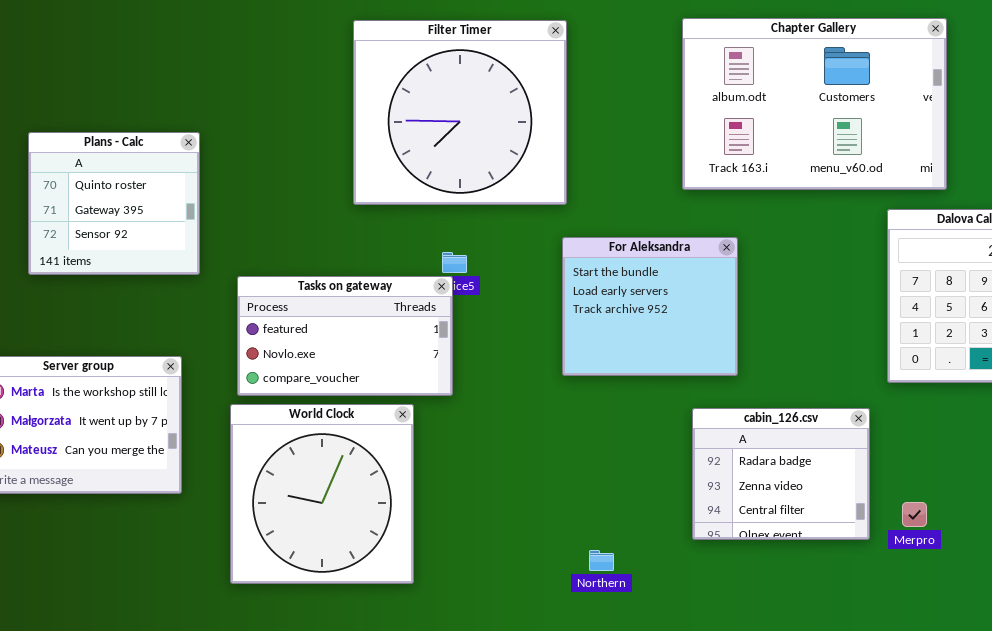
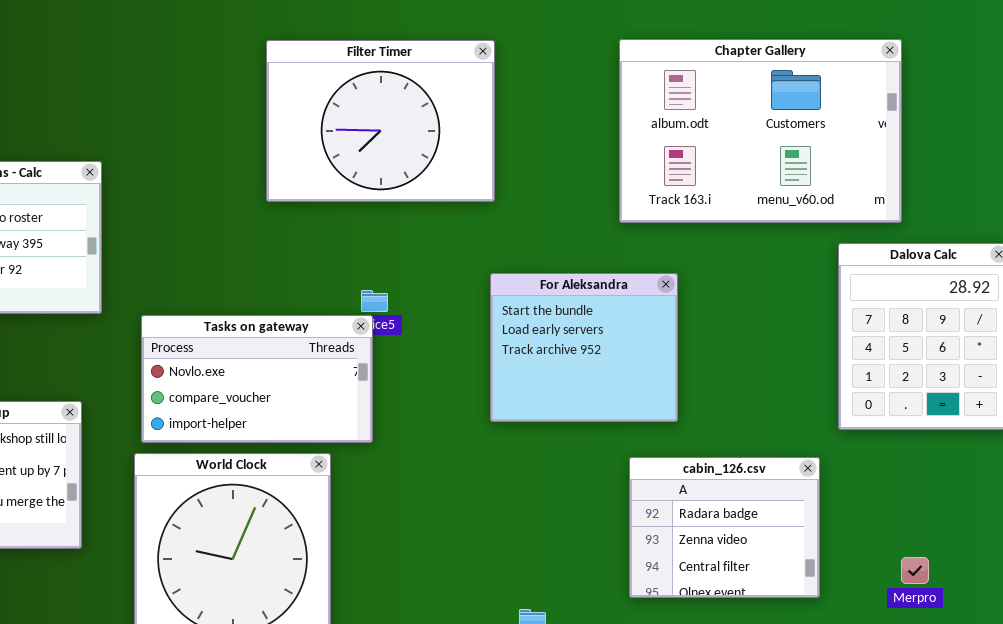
Filter Timer: [353,20,567,205] -> [266,40,495,202], resized
Tasks on gateway: [237,276,453,396] -> [141,315,373,443], scrolled down 1 row
Merpro: [902,502,927,527] -> [901,557,929,584], moved

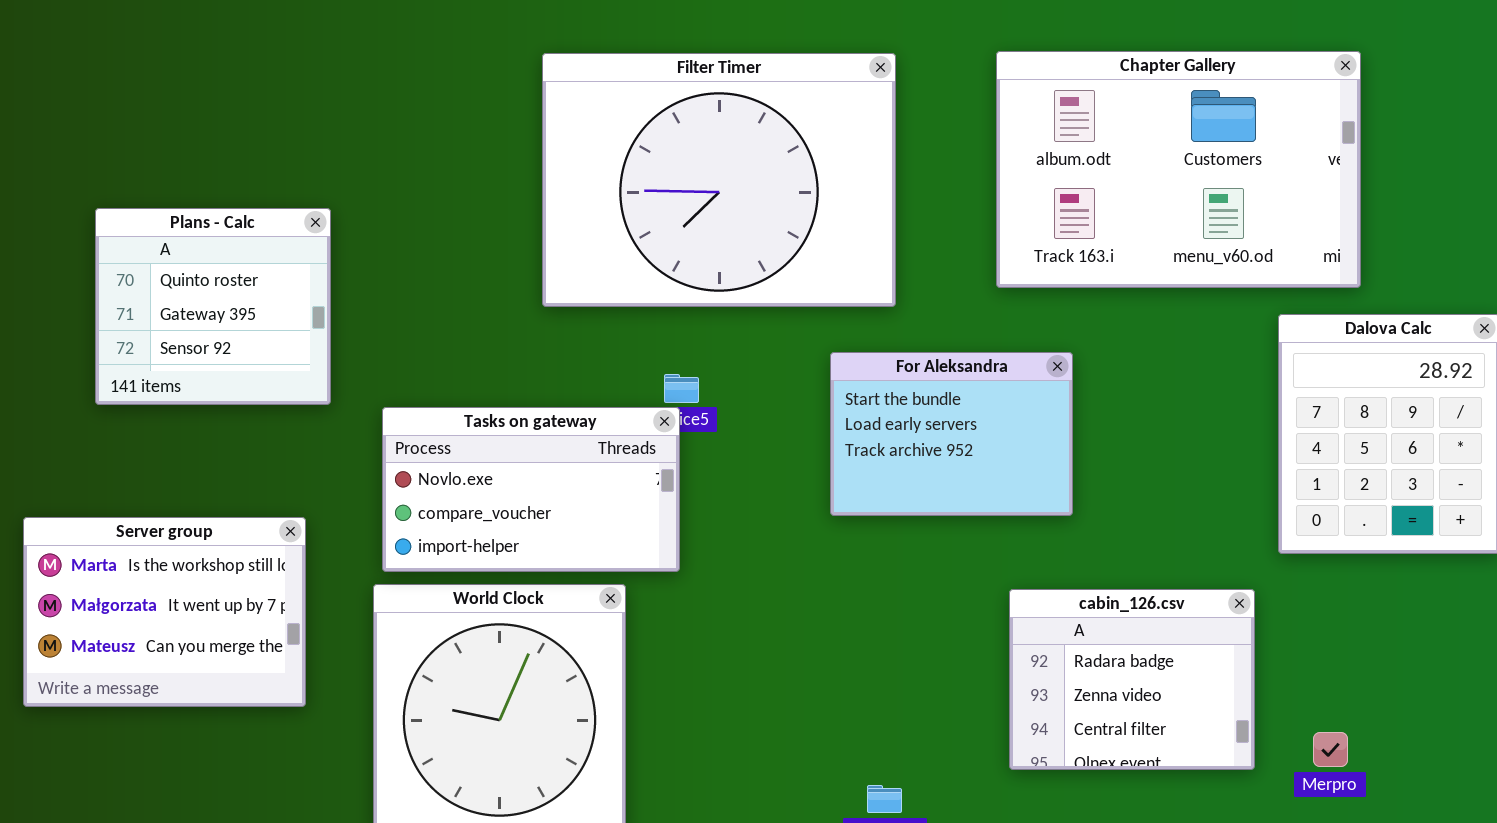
Filter Timer: [266,40,495,202] -> [542,53,896,307], resized
For Aleksandra: [490,273,678,422] -> [830,352,1073,516], resized
Merpro: [901,557,929,584] -> [1313,732,1348,767], moved

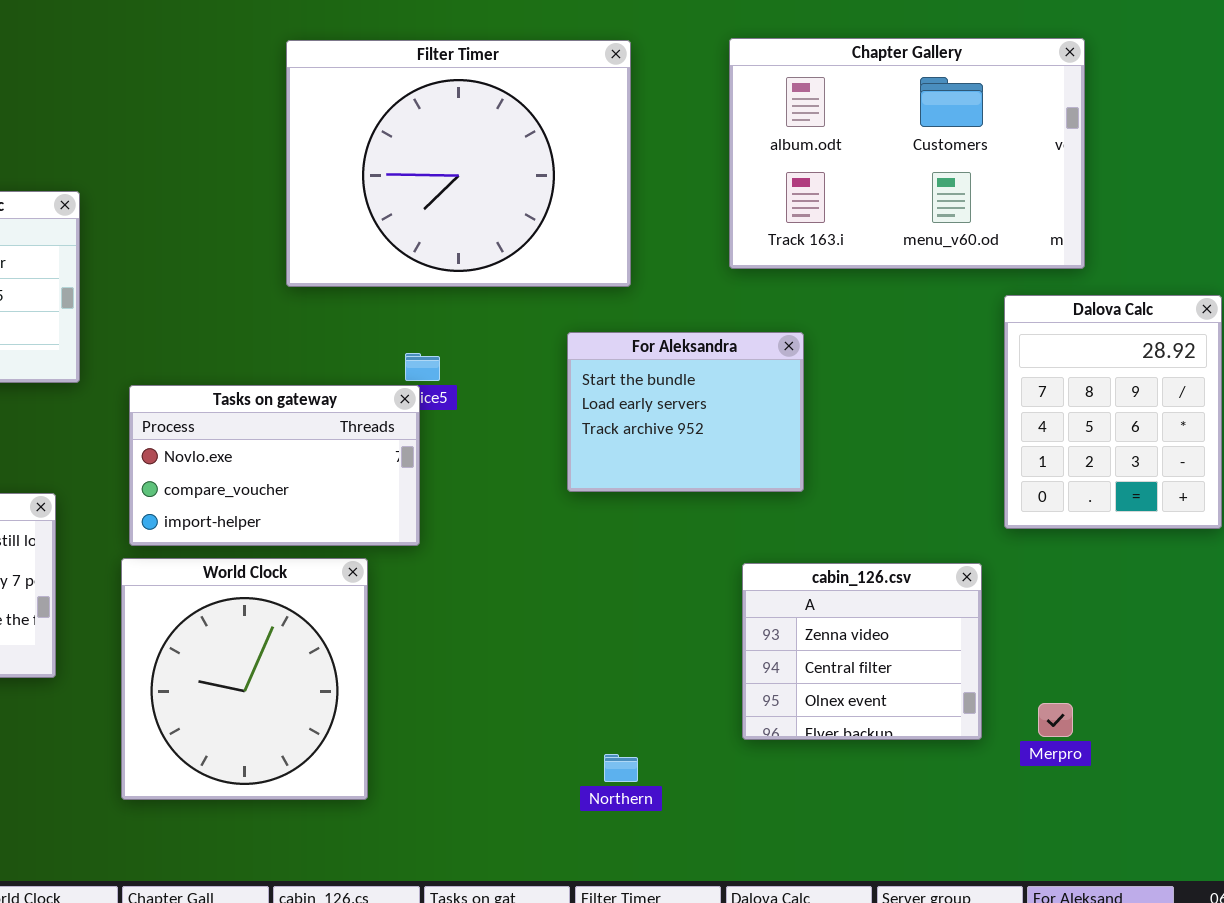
cabin_126.csv: [1009,589,1255,770] -> [742,563,982,740], scrolled down 1 row

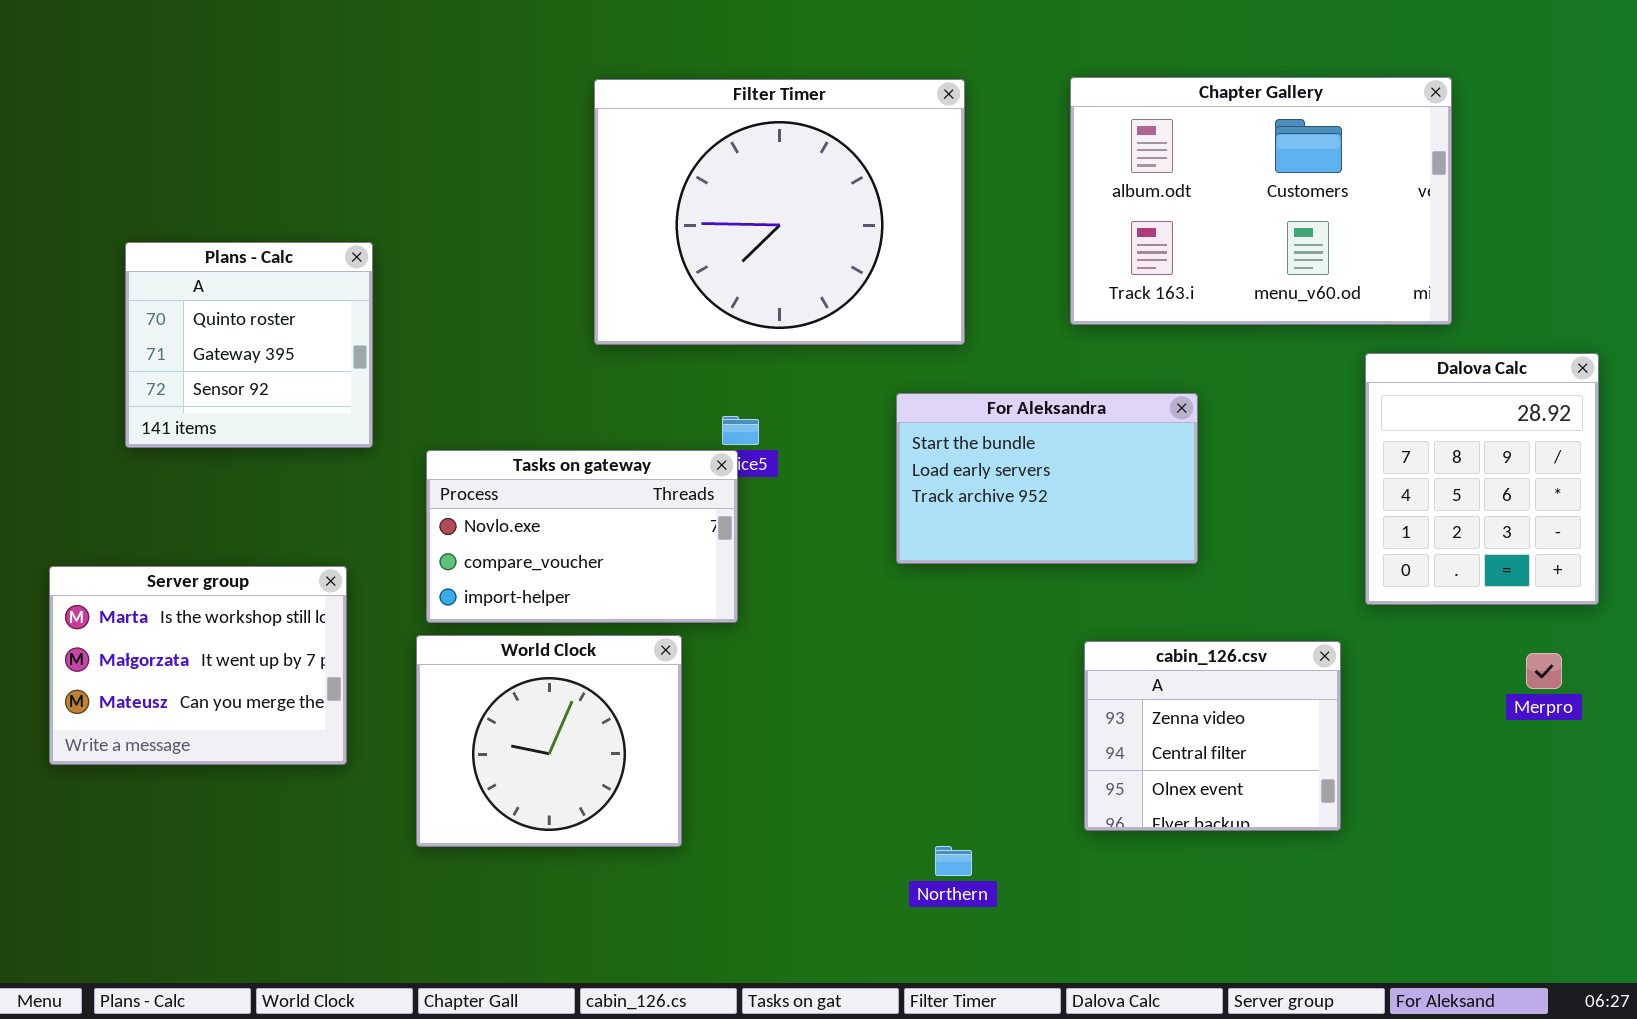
For Aleksandra: [567,332,804,492] -> [896,393,1198,564], resized
World Clock: [121,558,368,800] -> [416,635,682,847], resized
Merpro: [1038,703,1073,737] -> [1526,653,1562,689], moved

